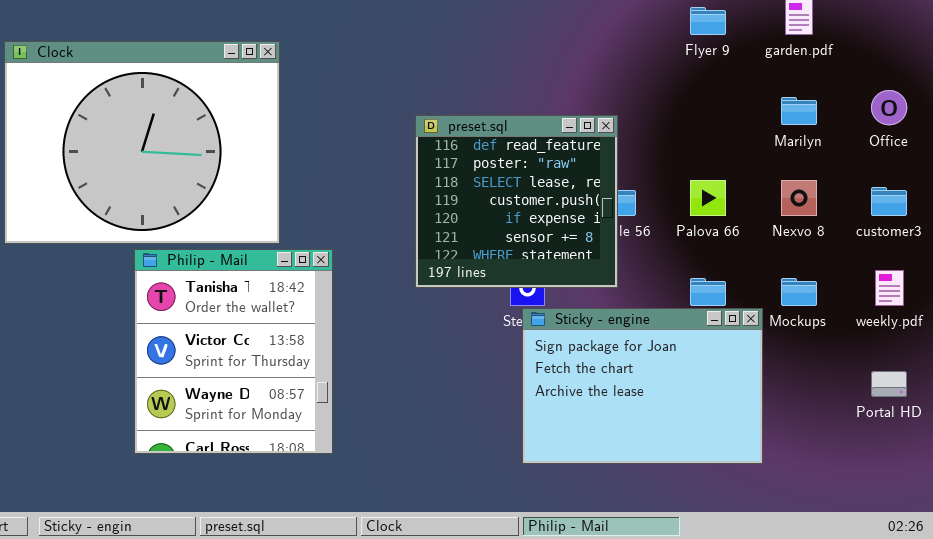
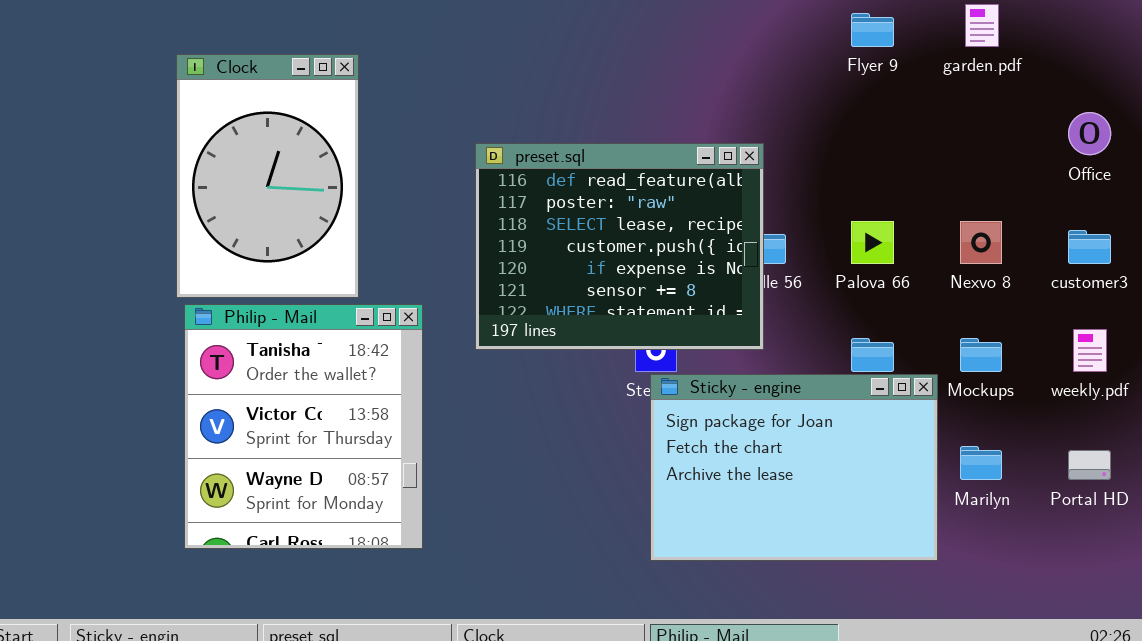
Clock: [4,41,280,244] -> [176,54,359,298], resized
Marilyn: [781,97,817,125] -> [960,446,1002,480], moved
preset.sql: [415,115,618,288] -> [475,143,764,350], resized

